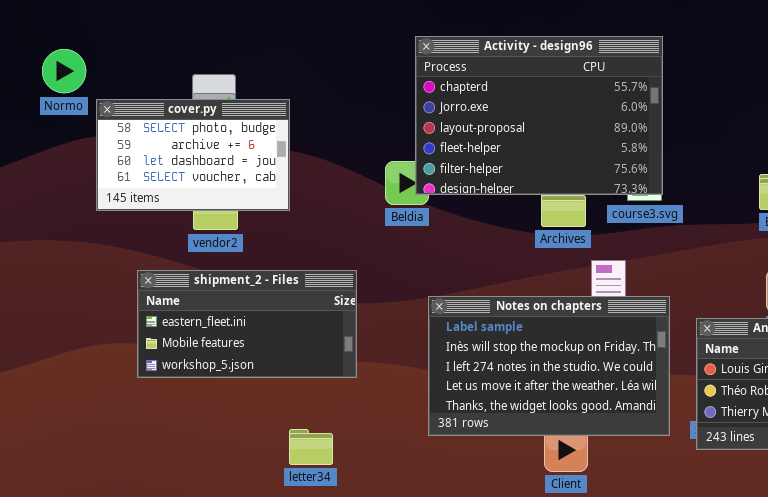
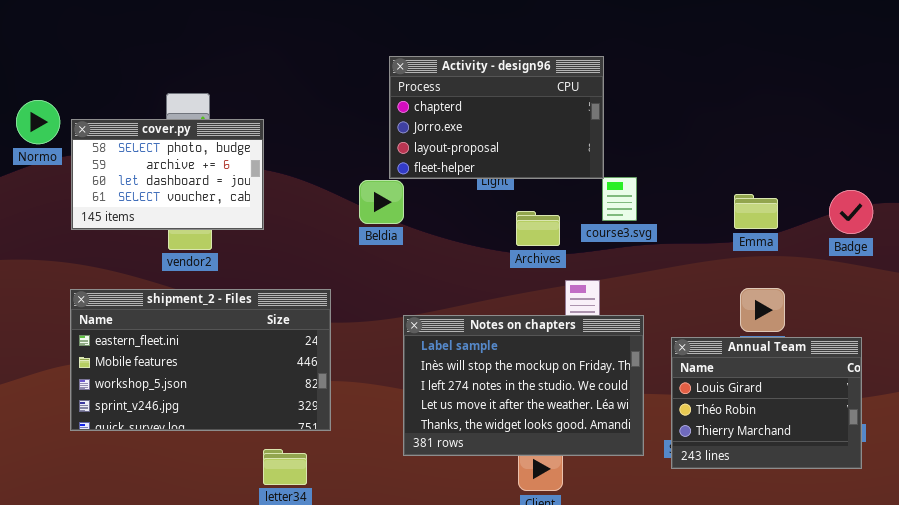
Activity - design96: [415,36,663,195] -> [389,56,604,179], resized
Normo: [42,49,86,93] -> [16,100,60,144], moved
shipment_2 - Files: [137,270,357,378] -> [70,289,331,431], resized

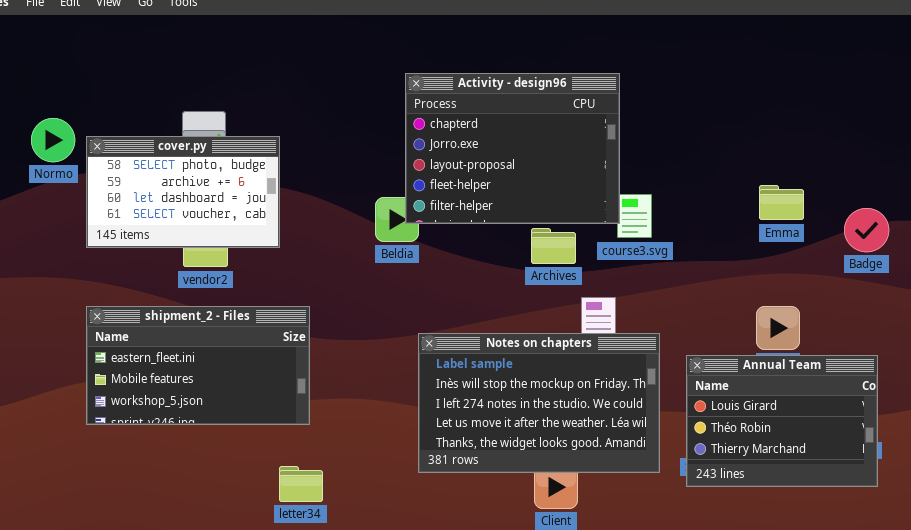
Activity - design96: [389,56,604,179] -> [405,73,620,224], resized
Emma: [734,194,778,229] -> [759,185,804,220], moved
shipment_2 - Files: [70,289,331,431] -> [86,306,310,425], resized

